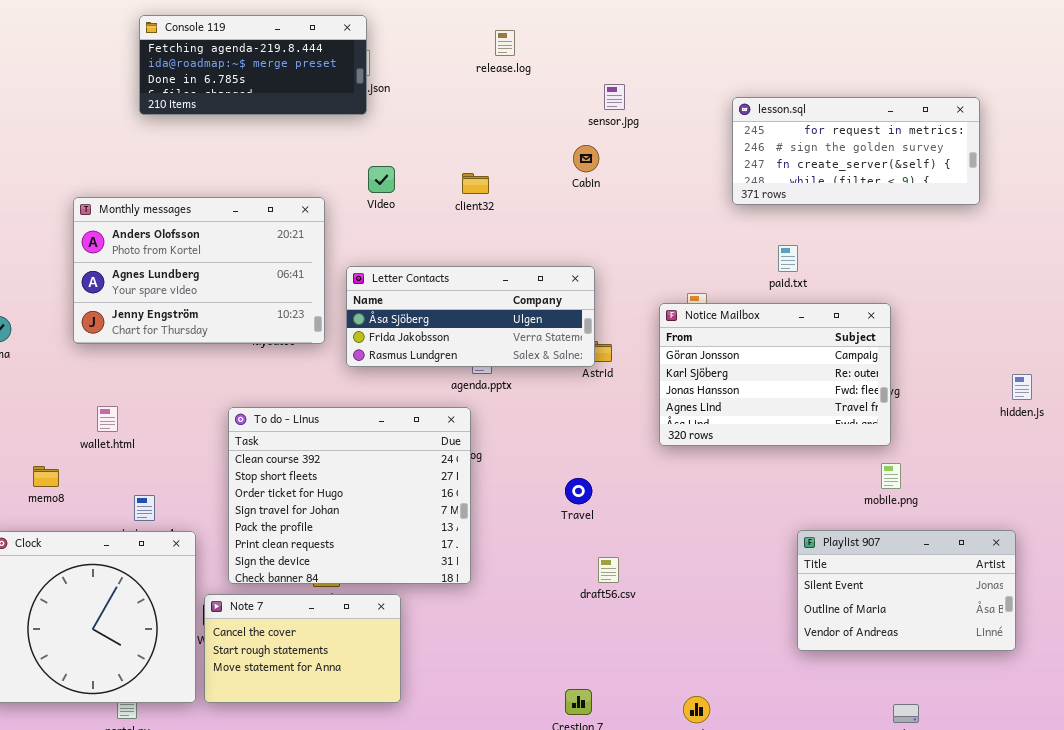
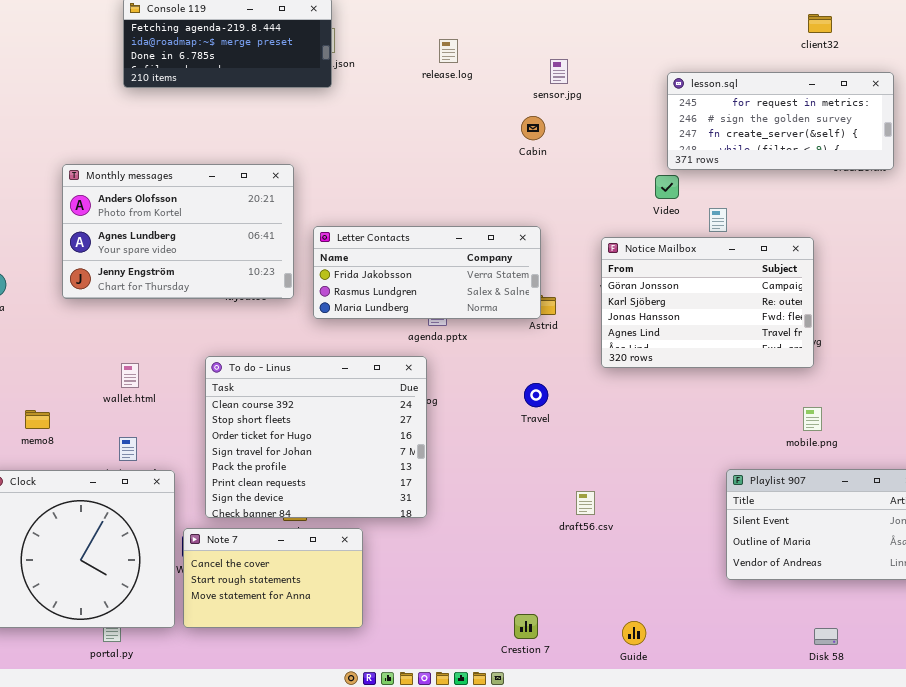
release.log: [495,30,515,56] -> [439,39,458,63], moved
Video: [368,166,395,193] -> [655,175,679,199], moved
client32: [462,173,489,194] -> [808,14,832,33], moved
Letter Contacts: [346,266,595,367] -> [313,226,541,319], scrolled down 1 row
Notice Mailbox: [659,303,891,446] -> [601,237,814,368], moved
wallet.html: [97,406,118,432] -> [121,363,139,388], moved
Travel: [565,478,592,504] -> [524,383,548,407], moved
draft56.csv: [598,557,619,583] -> [576,491,595,515], moved

